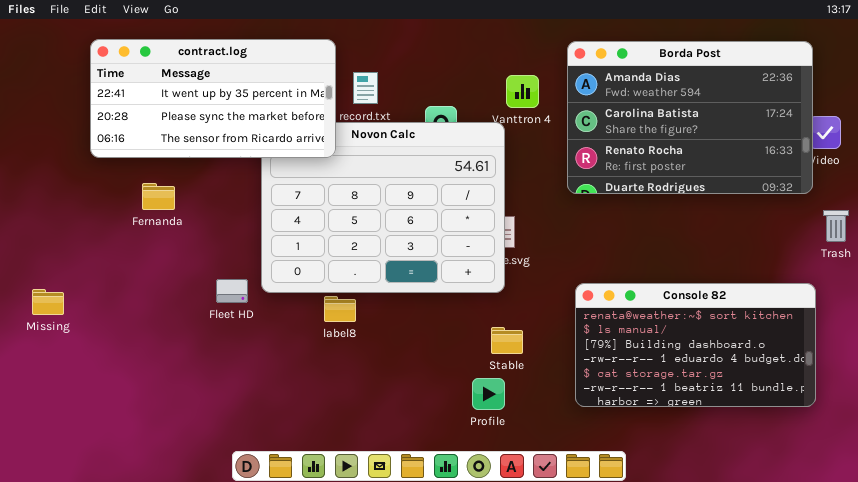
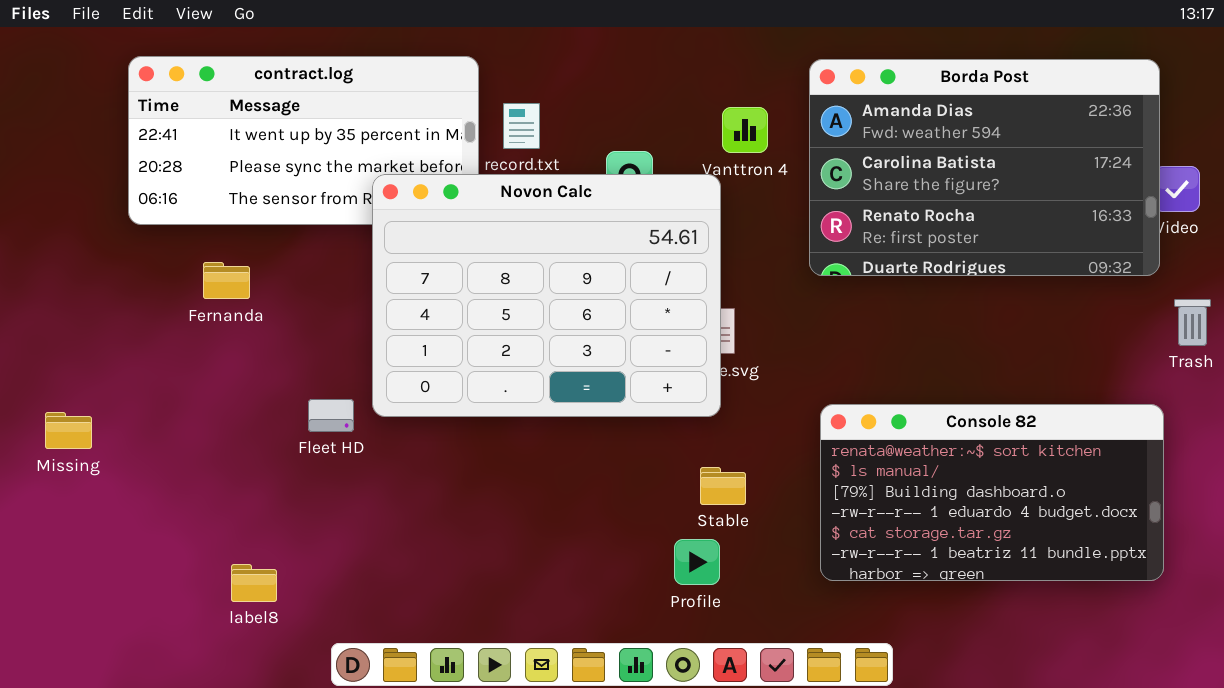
Novon Calc: [261,122,505,293] -> [372,174,721,417], raised
label8: [324,296,356,322] -> [231,564,277,602], moved

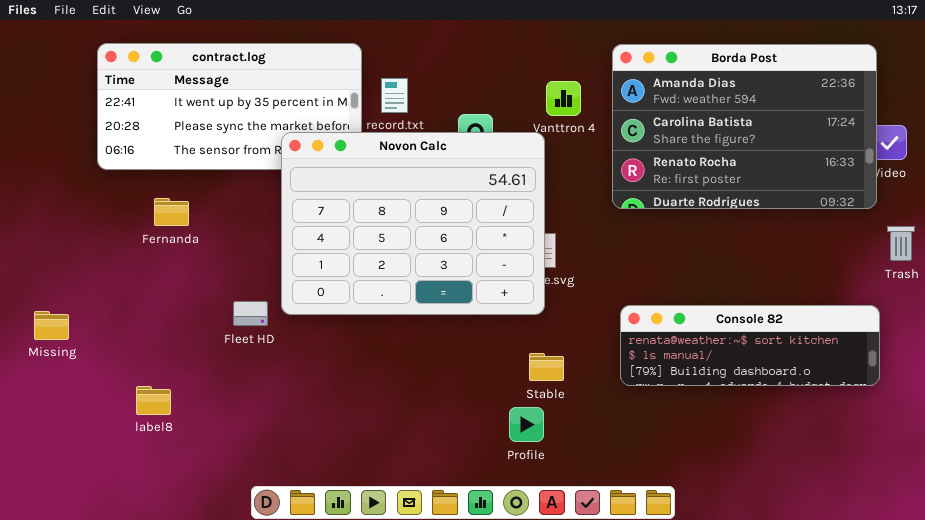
Console 82: [820,404,1164,581] -> [620,305,880,386], resized
label8: [231,564,277,602] -> [136,386,171,415], moved

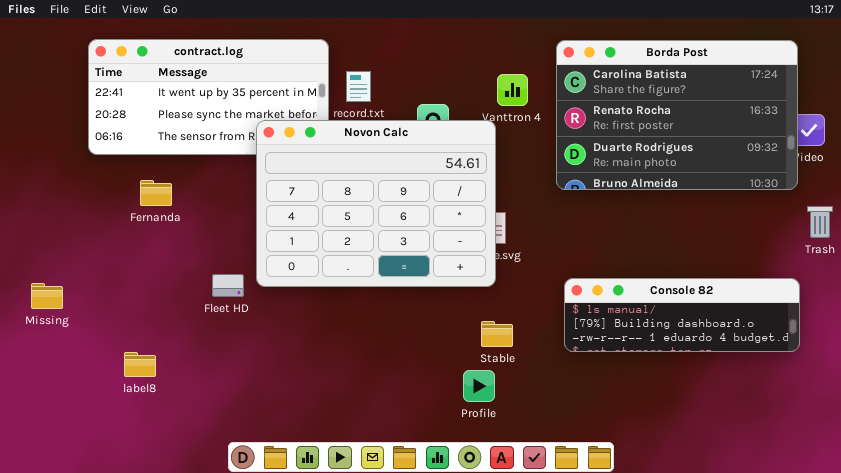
Borda Post: [612,44,877,209] -> [556,40,798,190], scrolled down 1 row
Console 82: [620,305,880,386] -> [564,278,800,352], scrolled down 1 row

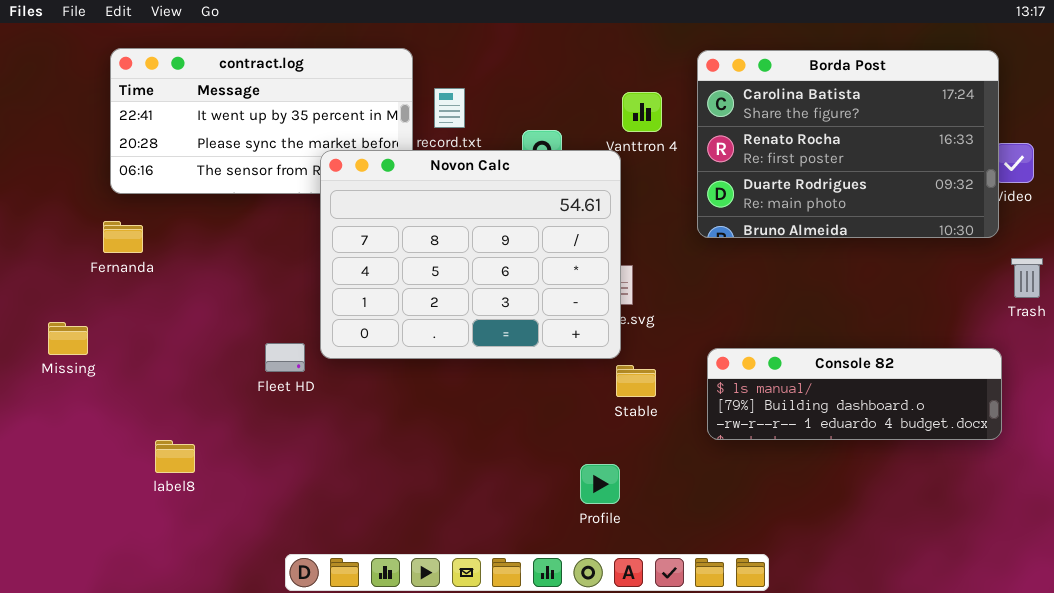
Fernanda: [140,180,172,206] -> [103,221,143,253], moved
Missing: [31,283,63,309] -> [48,322,88,355], moved
Stable: [481,321,513,347] -> [616,365,656,397], moved

